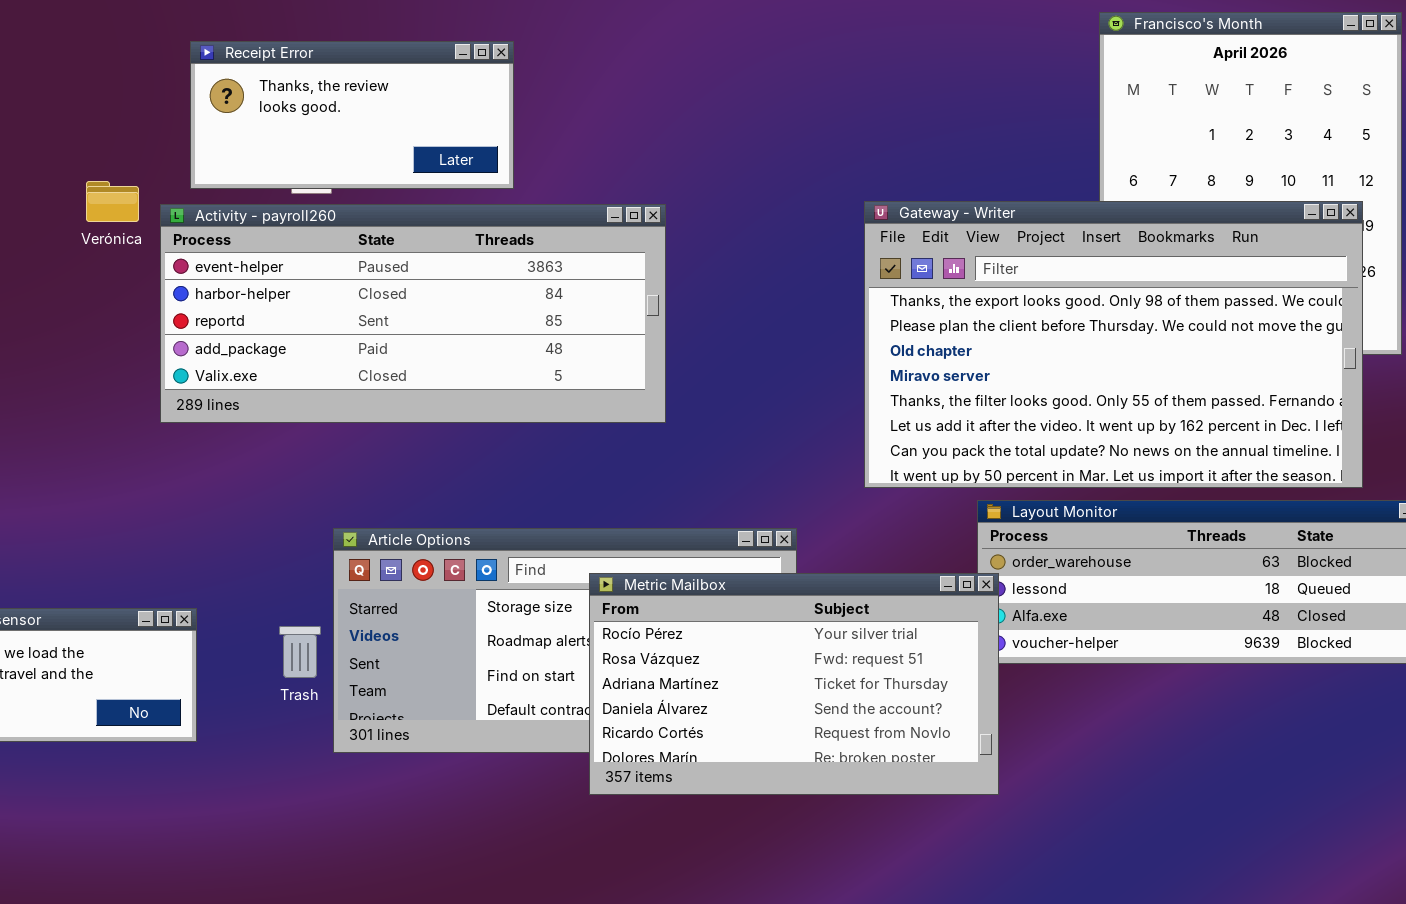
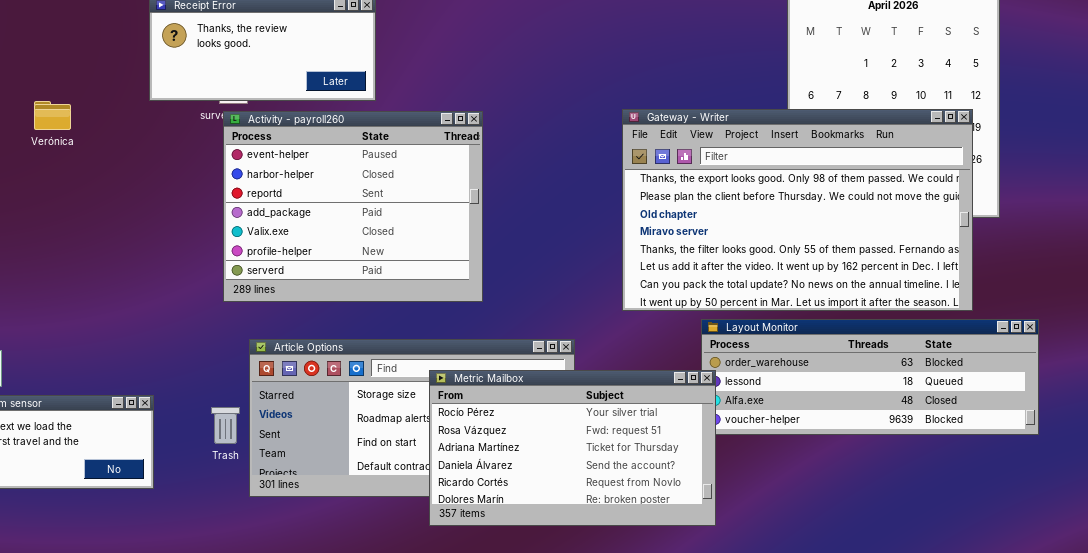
Verónica: [86,181,139,222] -> [34,101,71,130], moved
Activity - payroll260: [160,204,666,423] -> [223,111,483,302], resized

